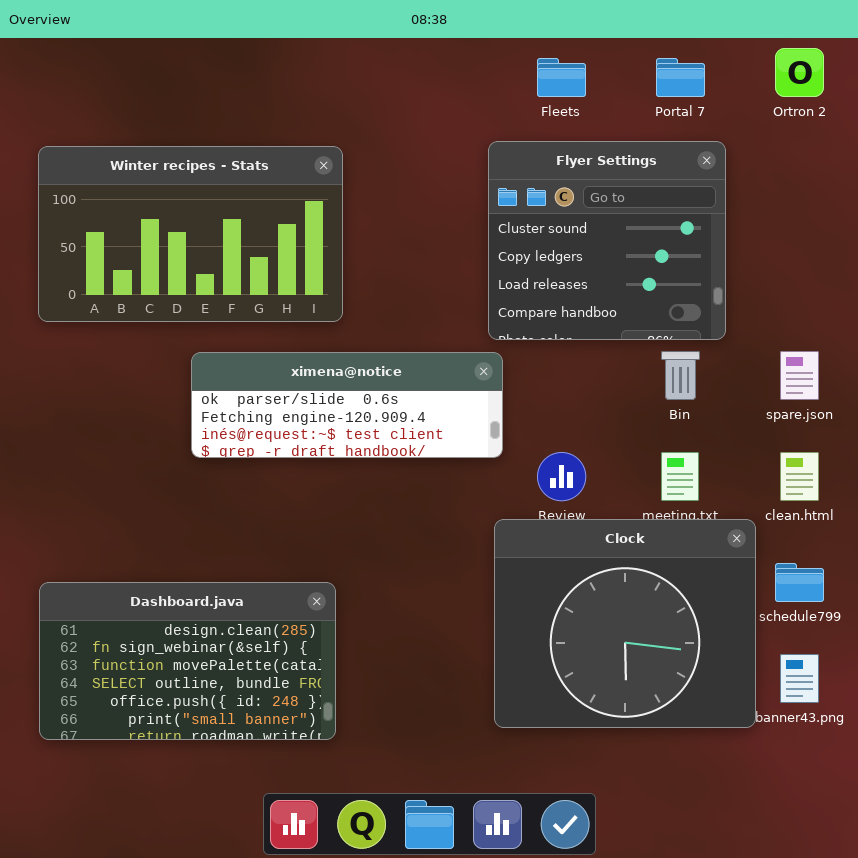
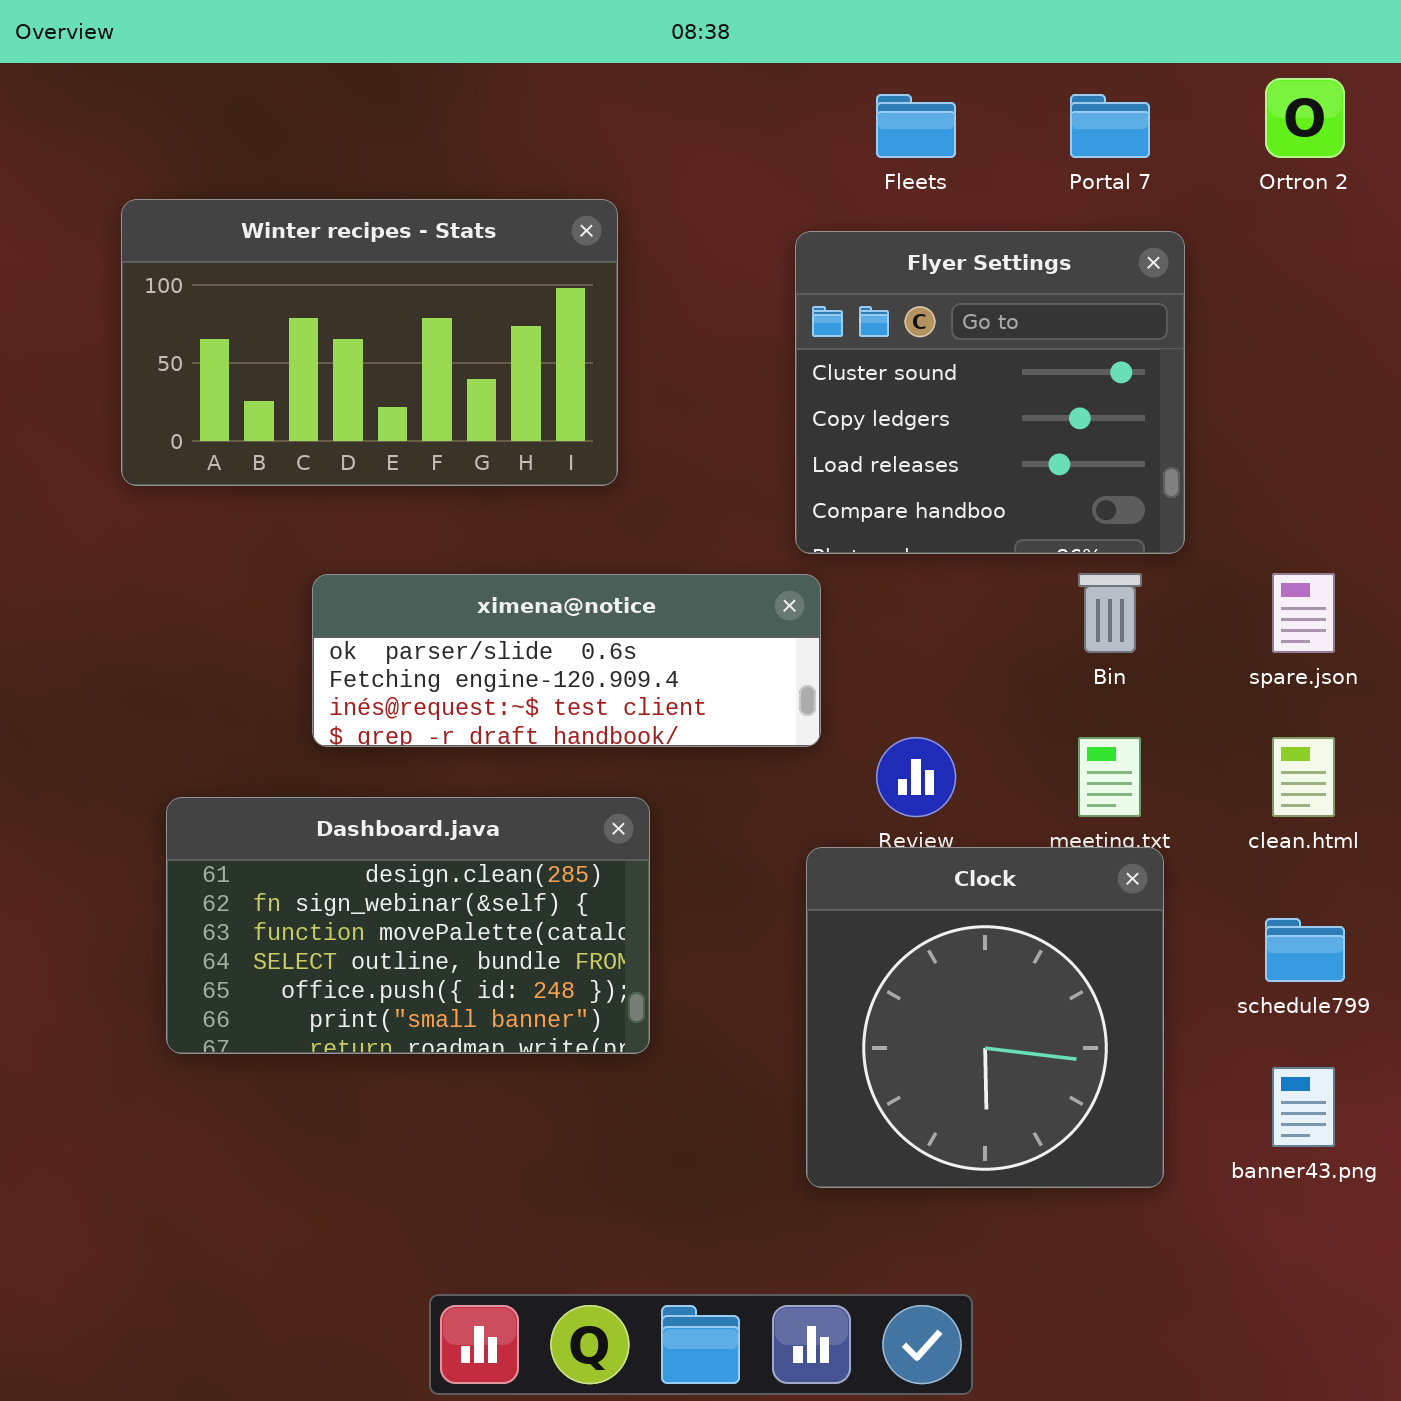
Winter recipes - Stats: [38,146,343,322] -> [121,199,618,486], moved
Clock: [494,519,756,728] -> [806,847,1164,1188], resized
Dashboard.java: [39,582,336,740] -> [166,797,650,1054], moved

